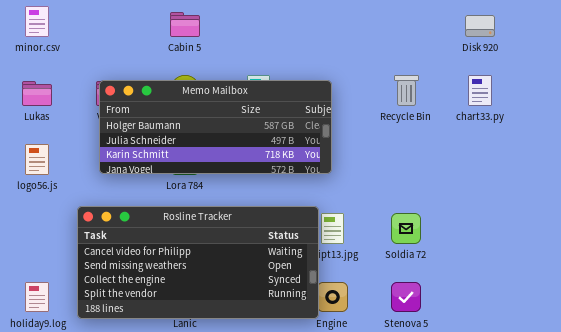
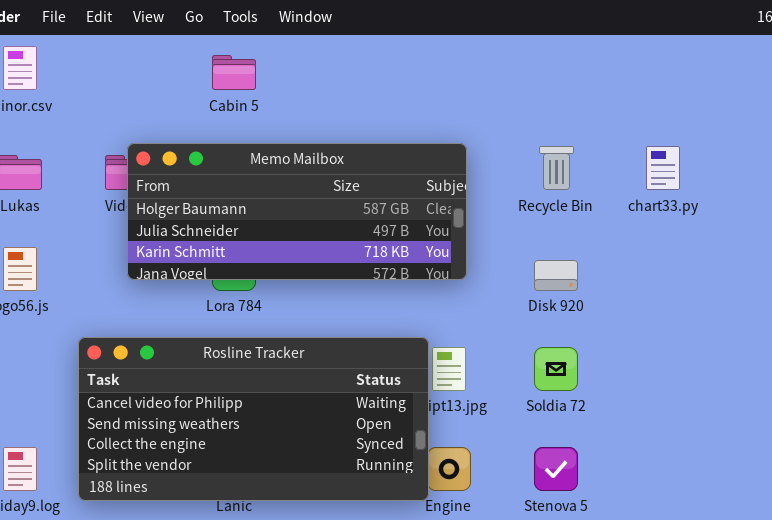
Disk 920: [465,15,495,37] -> [534,260,578,291], moved
Memo Mailbox: [99,80,332,174] -> [127,143,467,280], moved

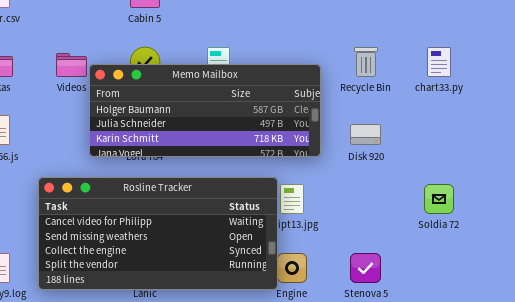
Memo Mailbox: [127,143,467,280] -> [89,64,321,157], moved
Soldia 72: [534,347,578,391] -> [424,184,454,214], moved

